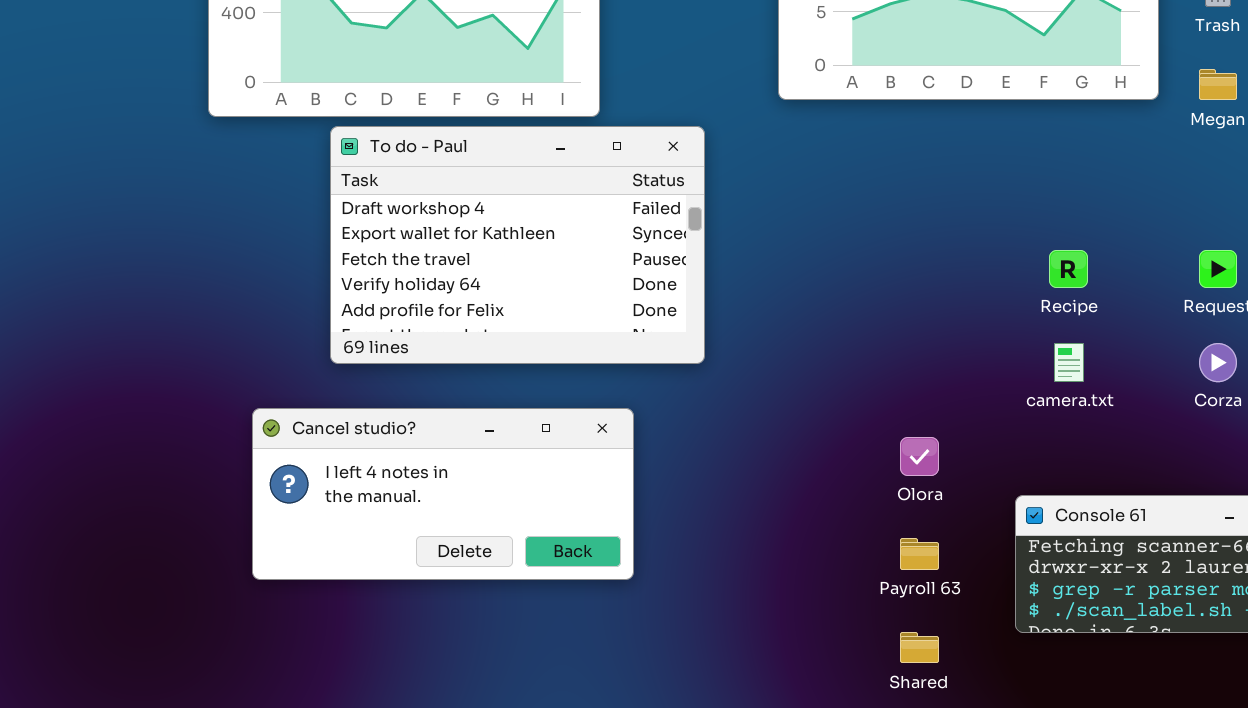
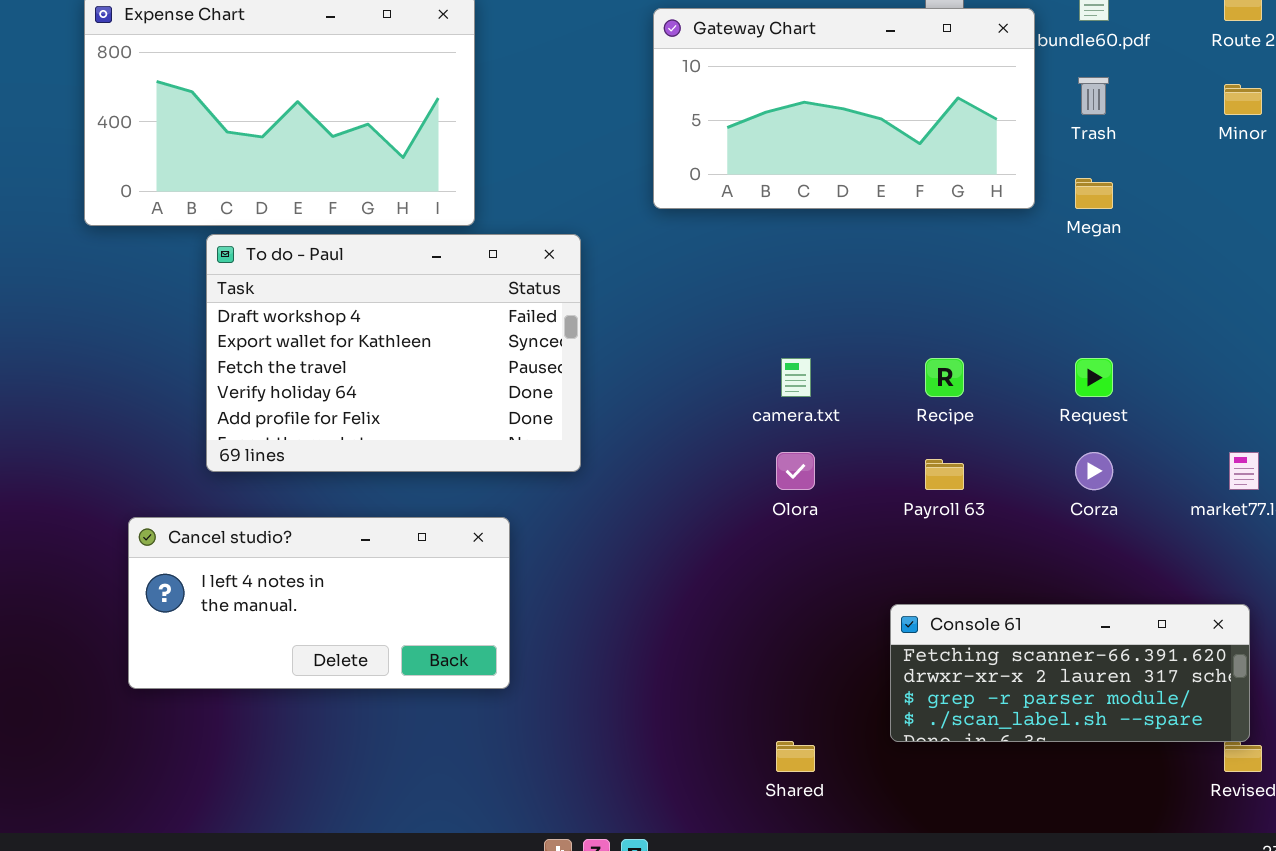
camera.txt: [1054,343,1084,382] -> [781,358,811,397], moved
Olora: [900,437,939,476] -> [776,452,815,490], moved
Payroll 63: [900,538,939,570] -> [925,459,964,490], moved

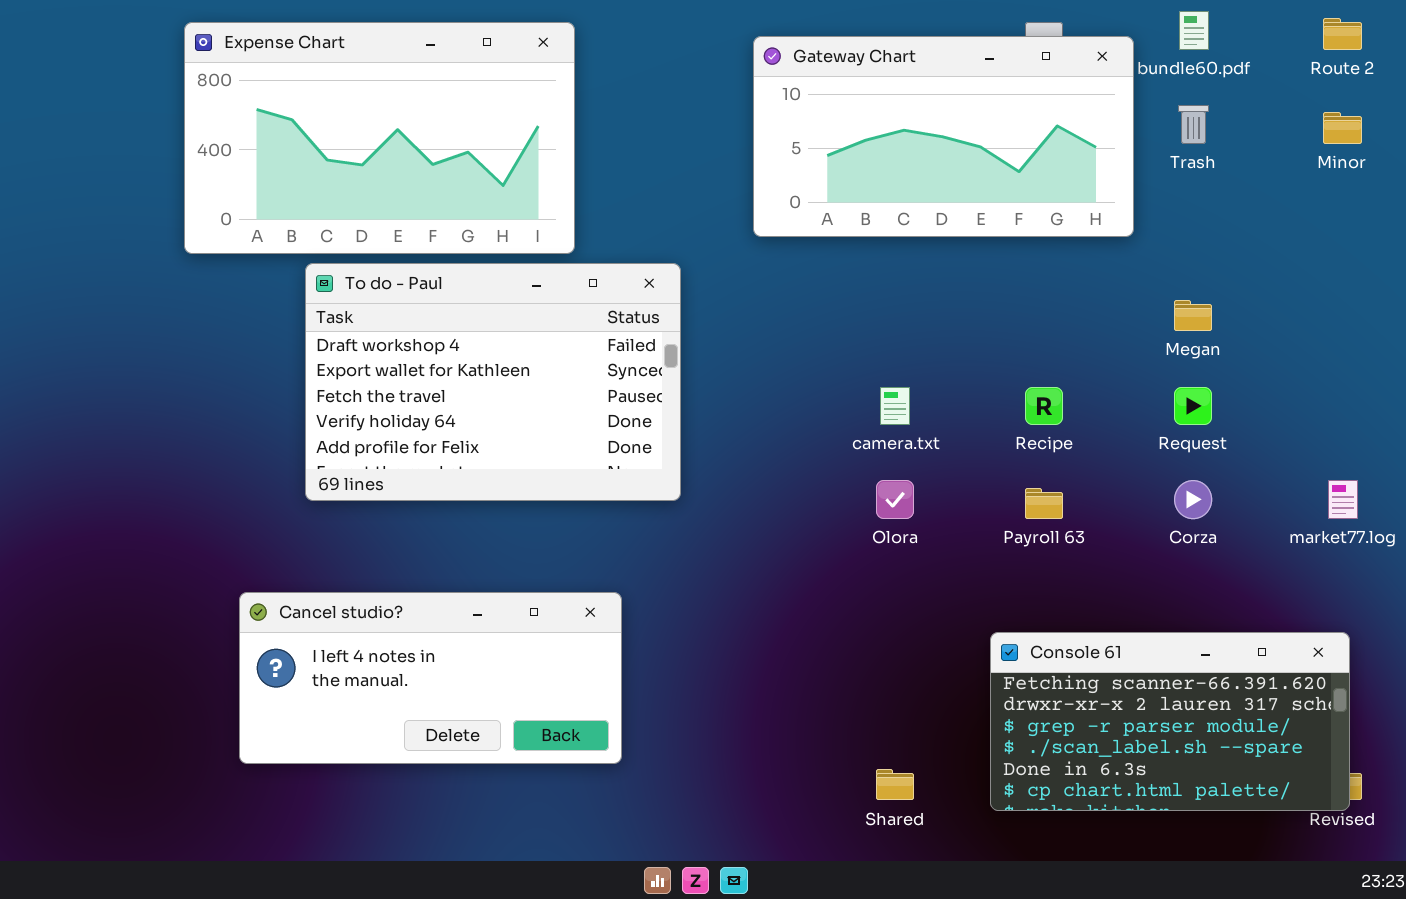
Megan: [1075,178,1113,209] -> [1174,300,1212,331], moved
Cancel studio?: [128,517,510,689] -> [239,592,622,764], moved
Console 61: [890,604,1250,742] -> [990,632,1350,811], resized

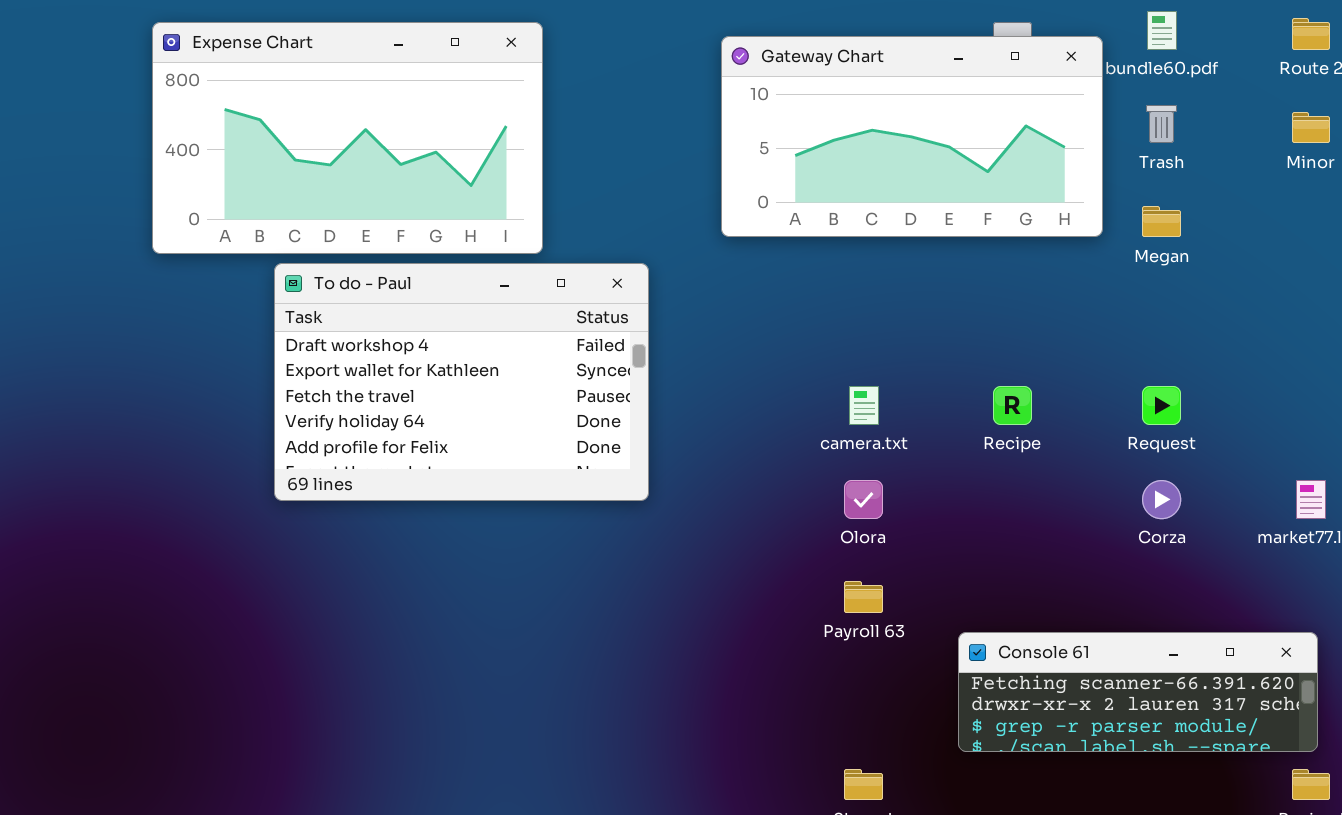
Megan: [1174,300,1212,331] -> [1142,206,1181,237], moved
Payroll 63: [1025,488,1063,519] -> [844,581,883,613], moved
Cancel studio?: [239,592,622,764] -> none, closed
Console 61: [990,632,1350,811] -> [958,632,1318,752], resized

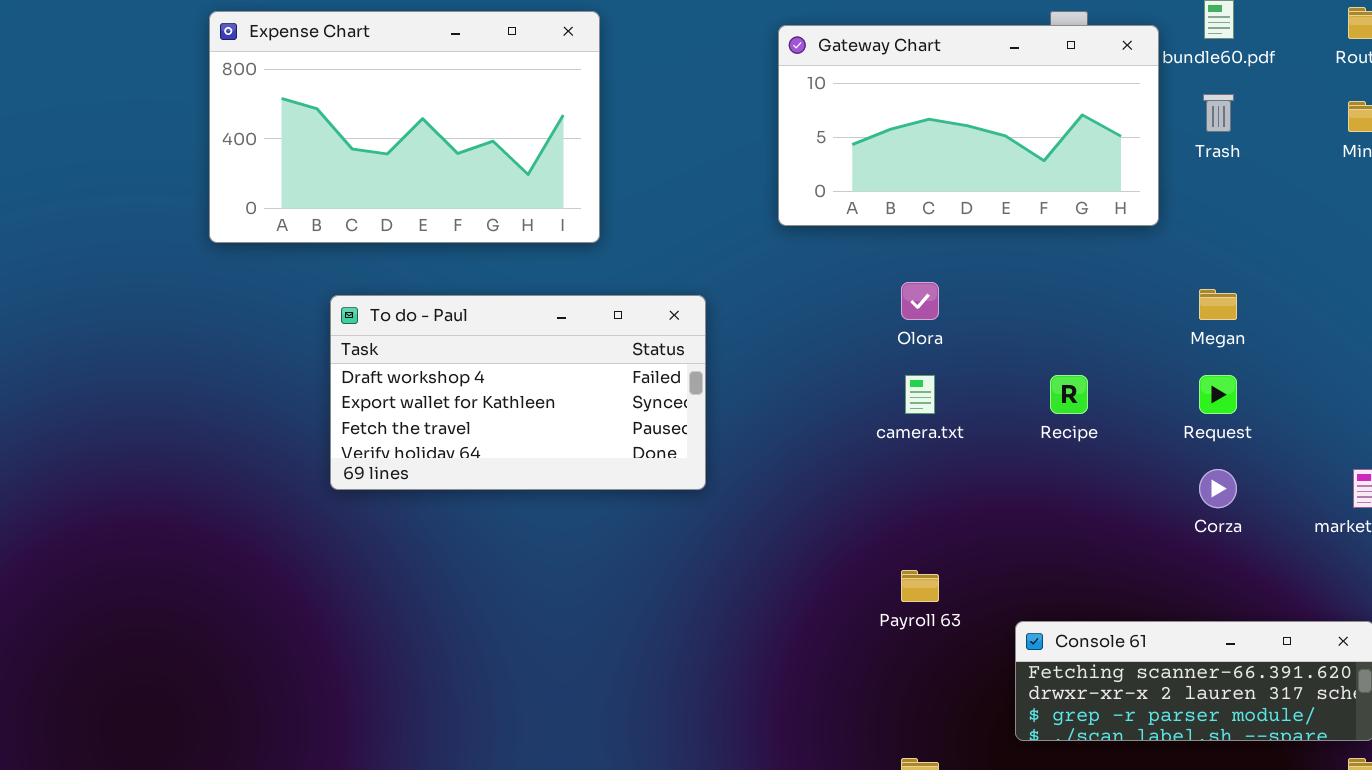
Megan: [1142,206,1181,237] -> [1199,289,1237,320], moved
To do - Paul: [274,263,649,501] -> [330,295,706,490], resized
Olora: [844,480,883,519] -> [901,282,939,320], moved

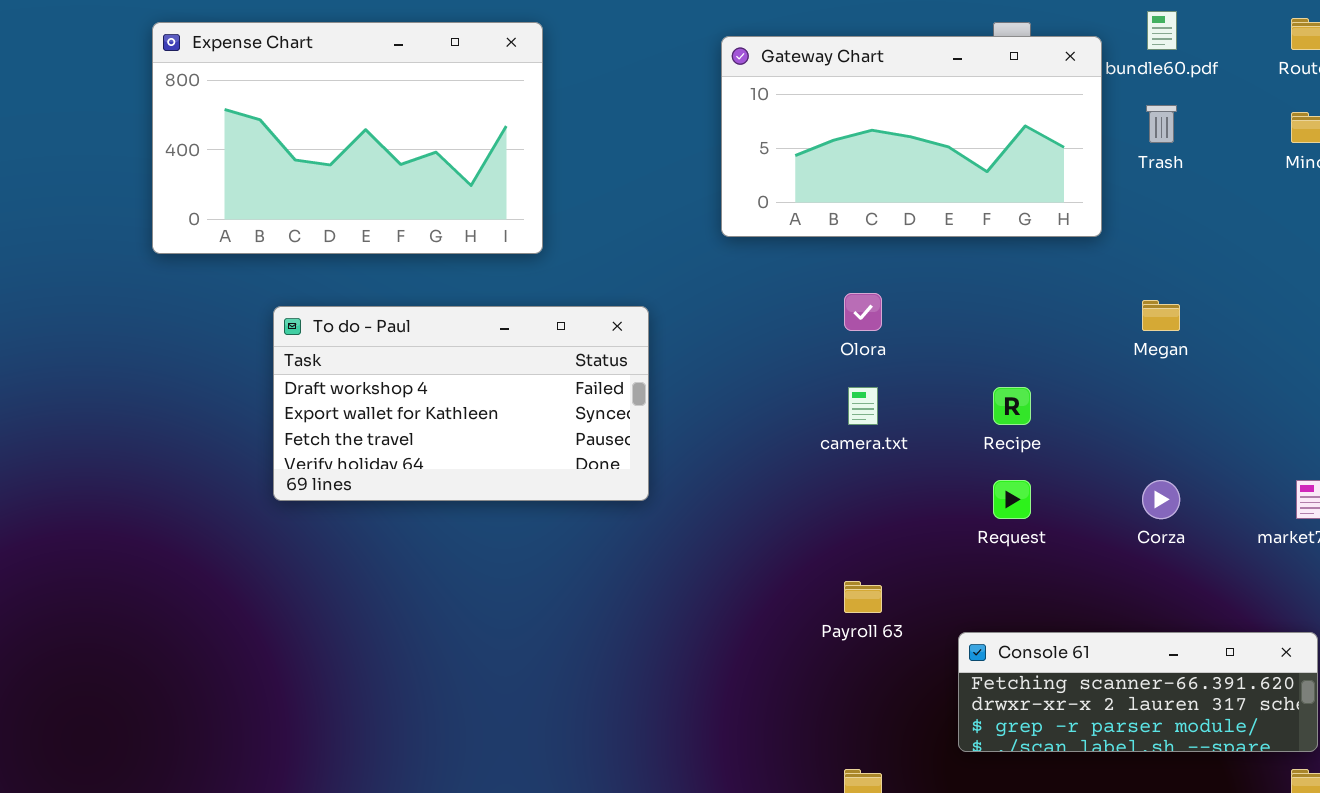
Request: [1199,375,1237,414] -> [993,480,1031,519], moved

